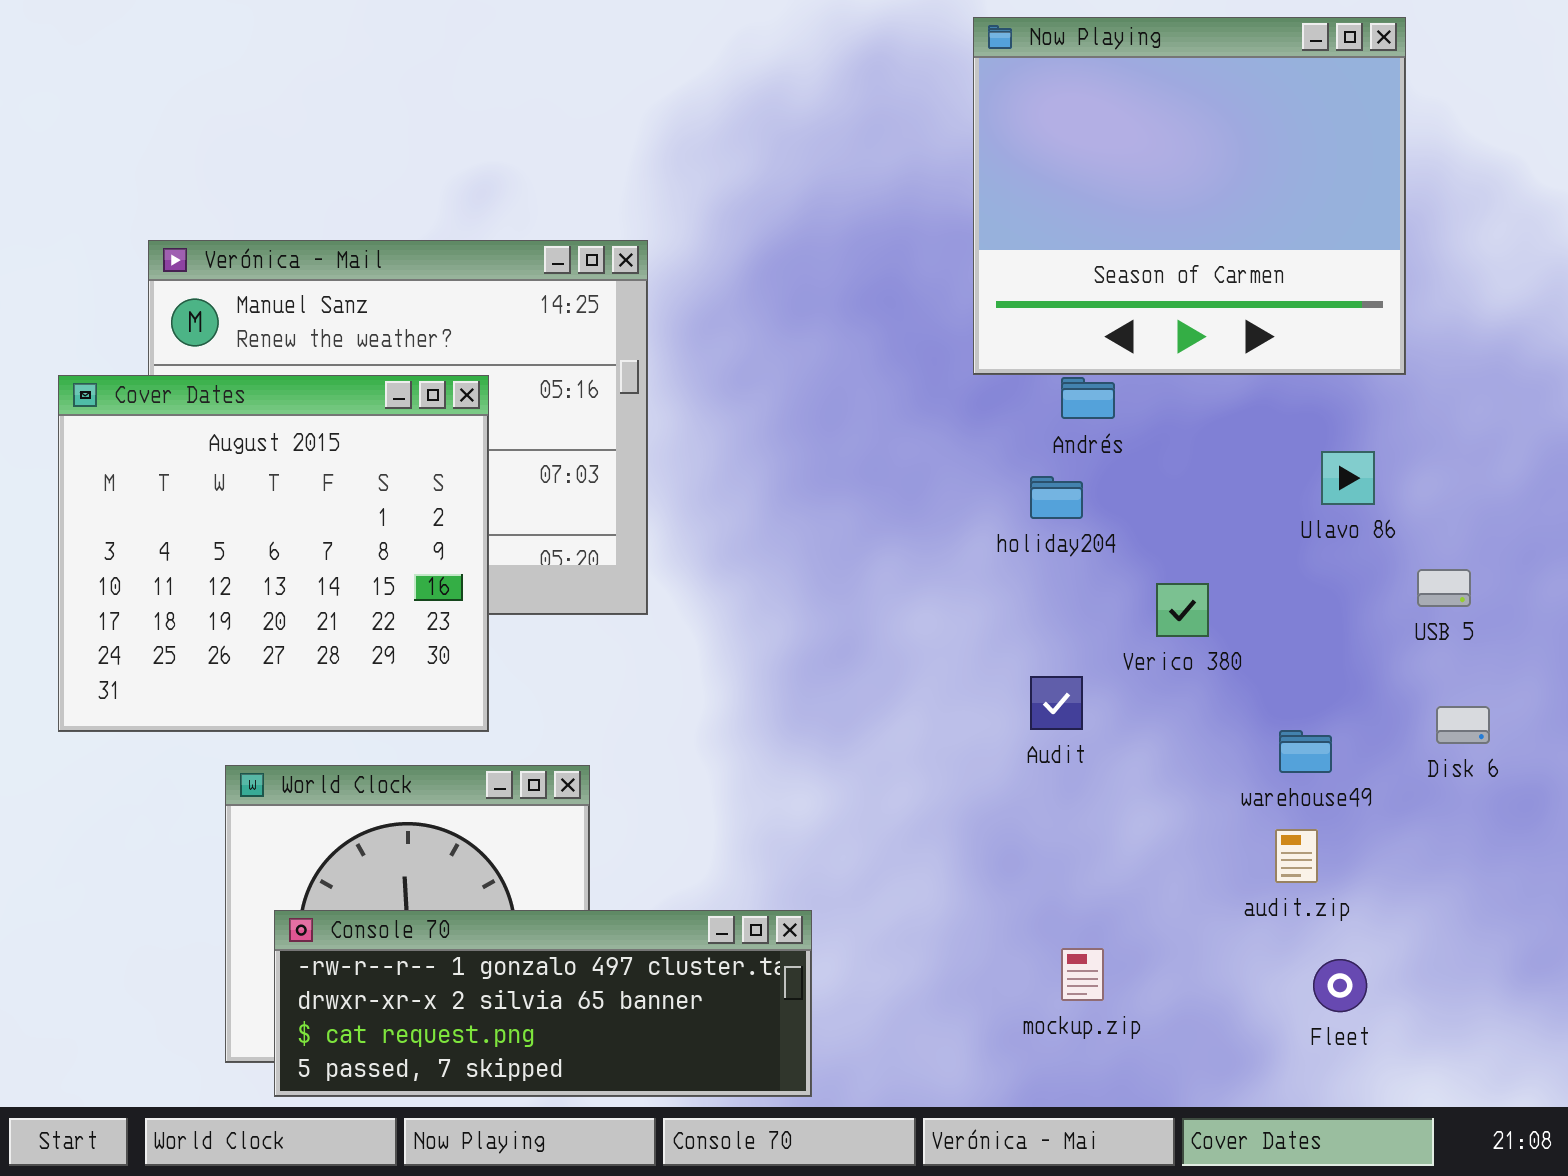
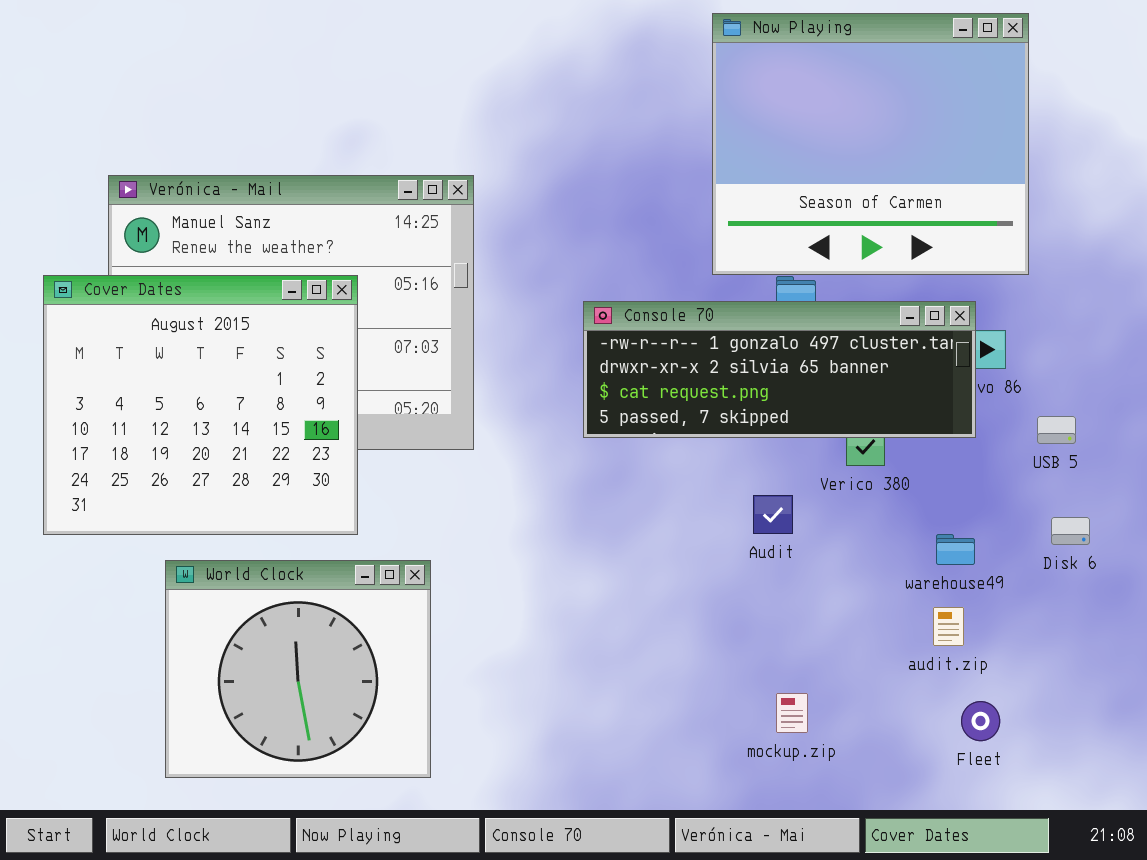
Console 70: [274,910,812,1097] -> [583,301,976,438], moved

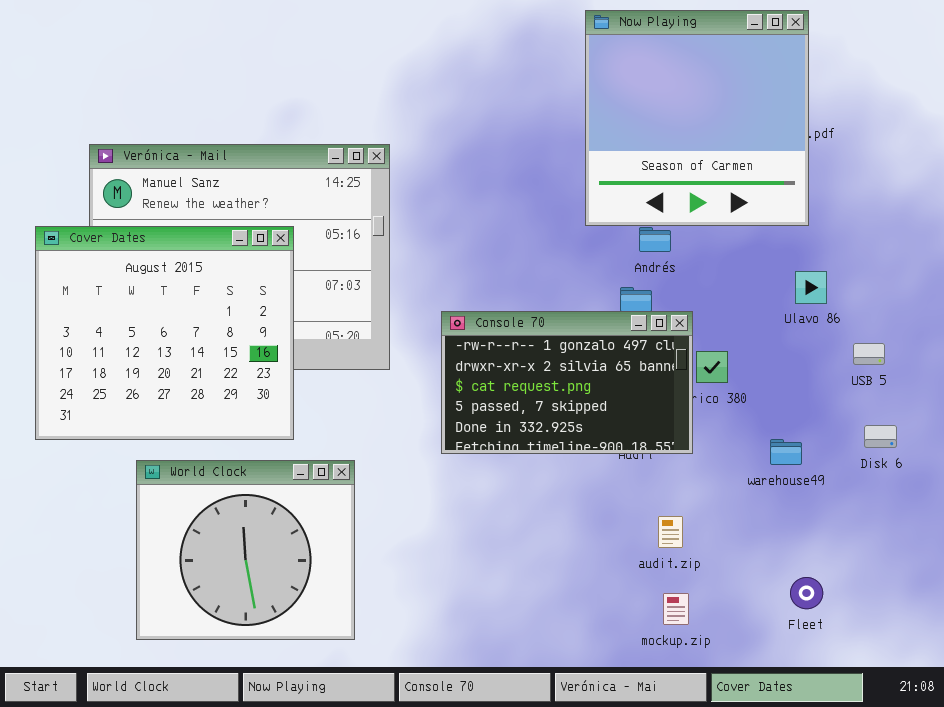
Now Playing: [712,13,1029,275] -> [585,10,809,226], resized
Console 70: [583,301,976,438] -> [441,311,693,454], moved, resized
audit.zip: [933,607,964,646] -> [658,516,683,548], moved
mockup.zip: [776,693,808,733] -> [663,593,689,625], moved

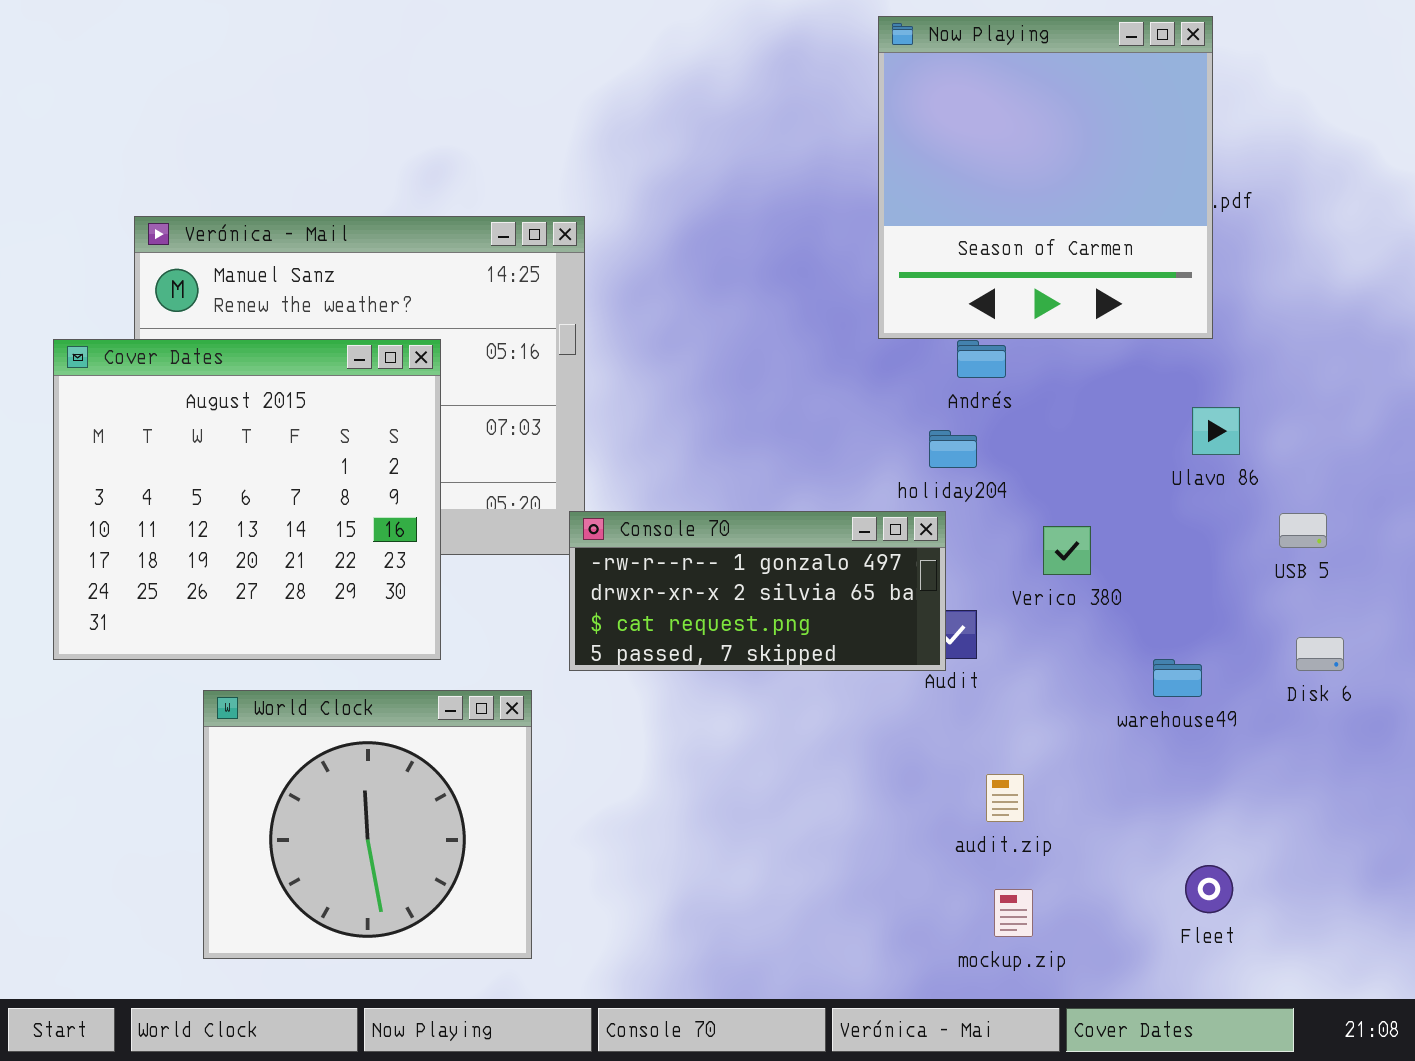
Console 70: [441,311,693,454] -> [569,511,946,671], moved, resized

